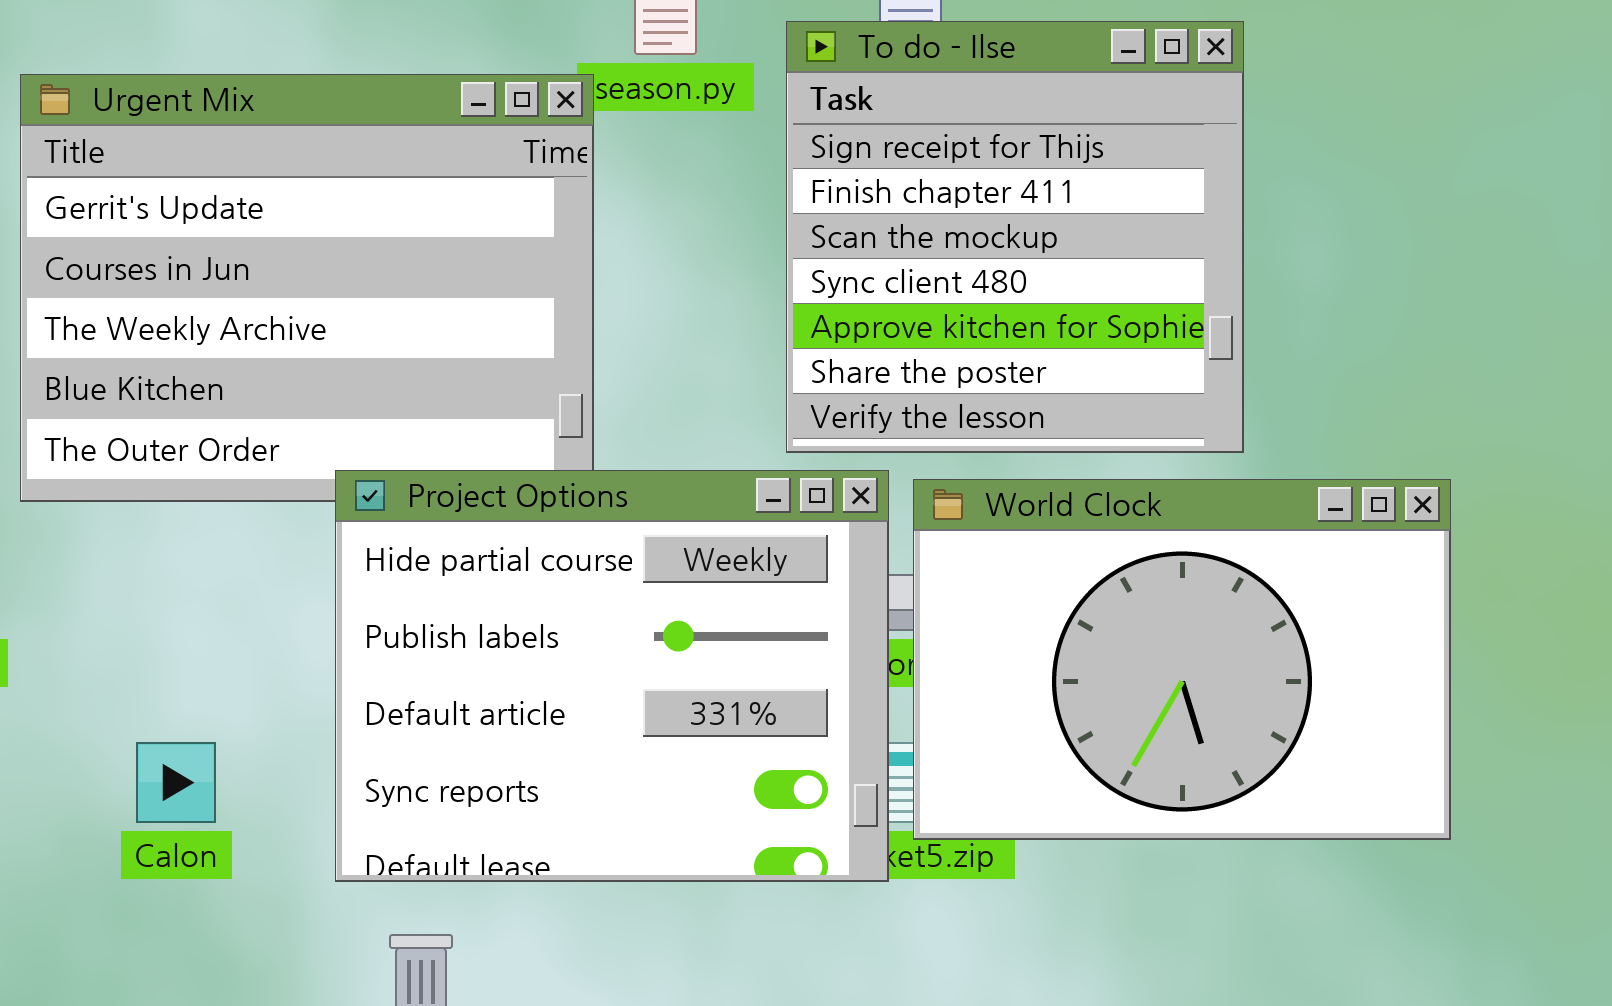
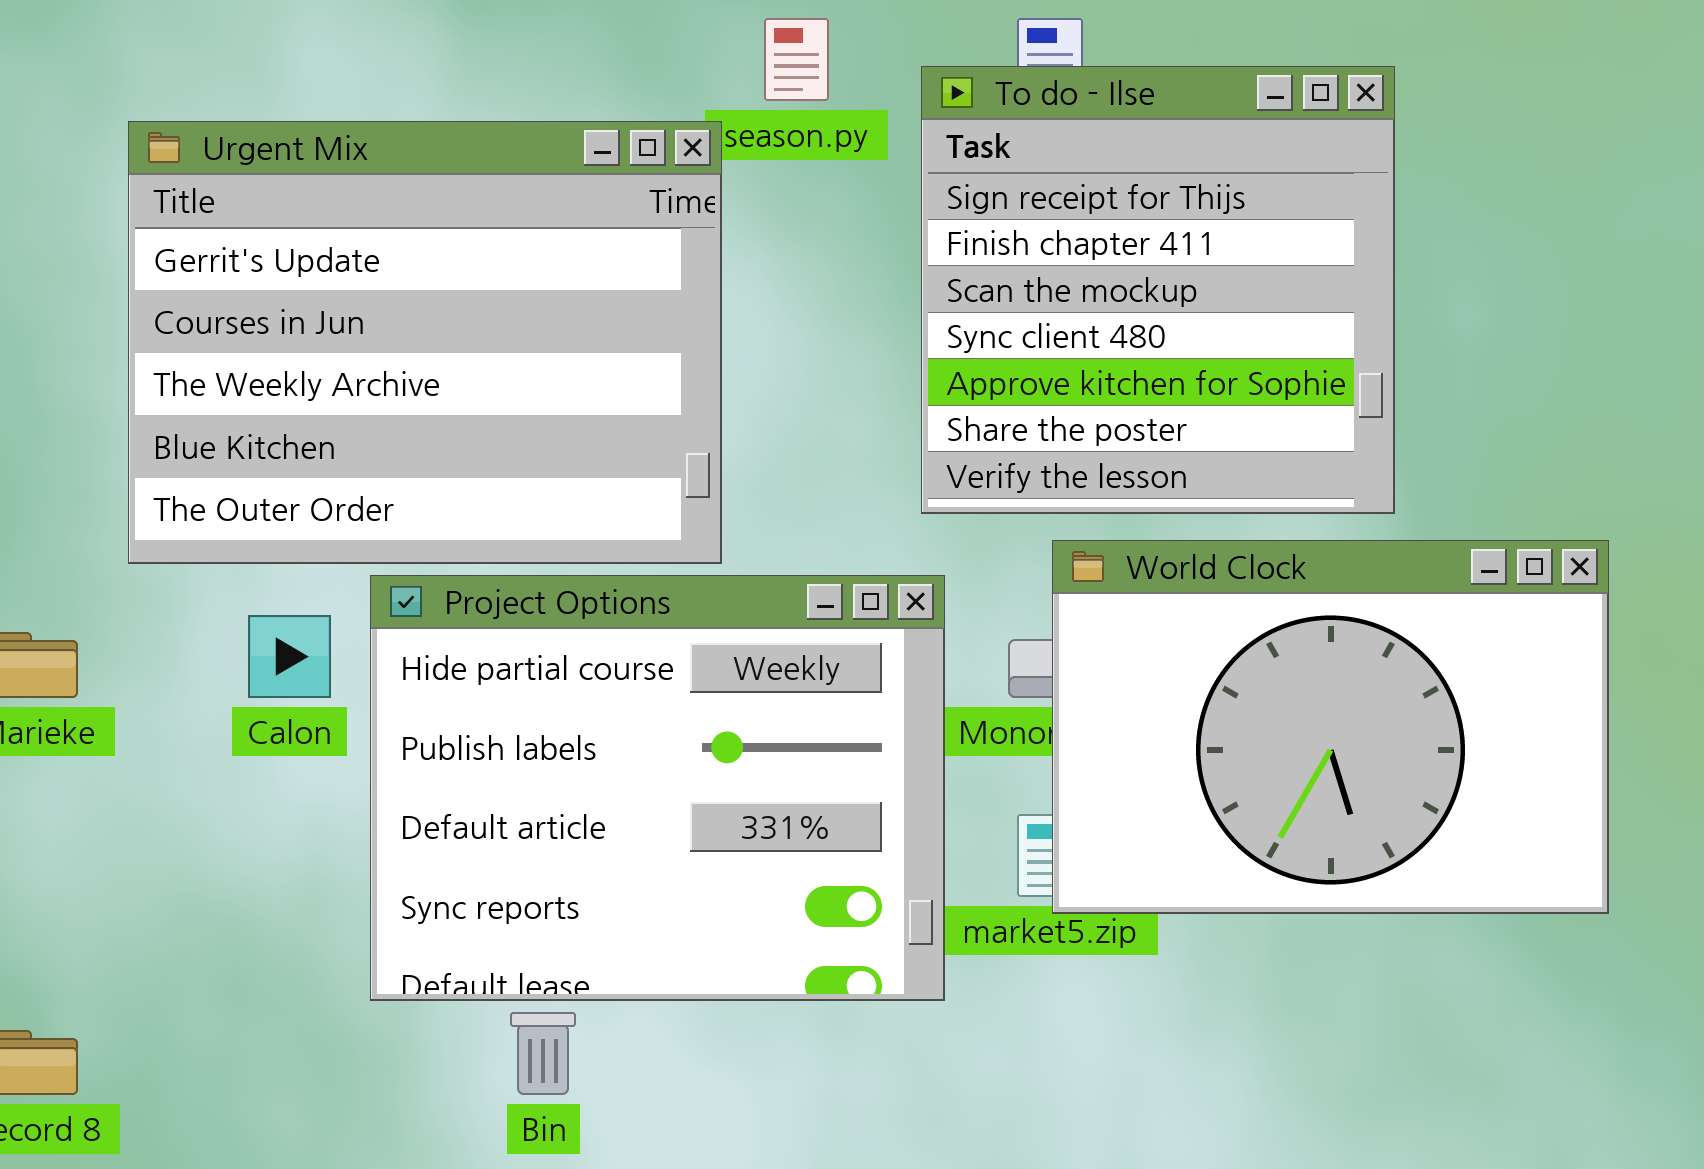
Project Options: [335,470,889,882] -> [370,575,945,1001], moved
Calon: [136,742,216,823] -> [248,615,331,698], moved

